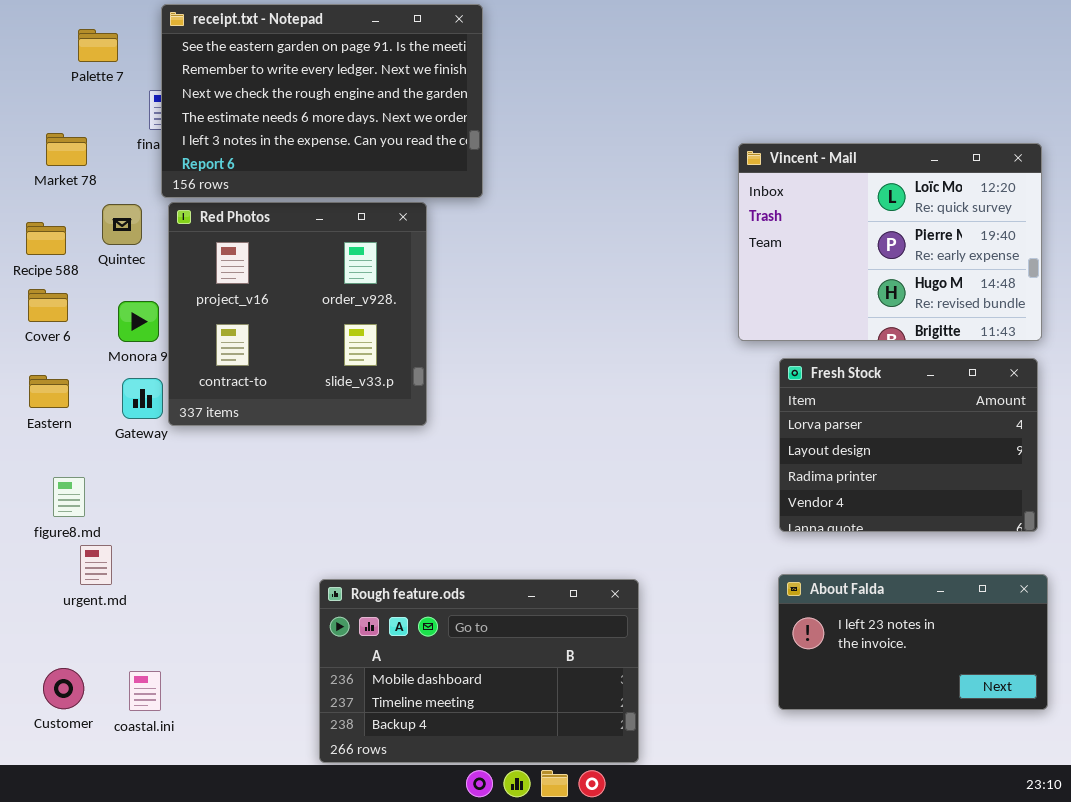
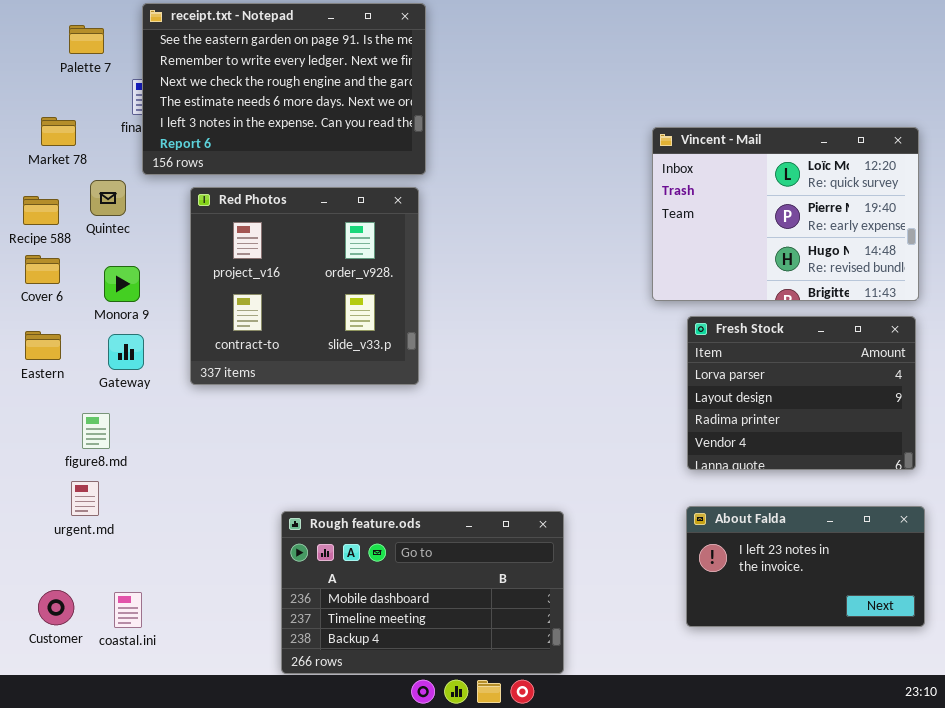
Red Photos: [168,202,427,426] -> [190,187,419,385], moved
figure8.md: [53,477,85,517] -> [82,413,110,449], moved

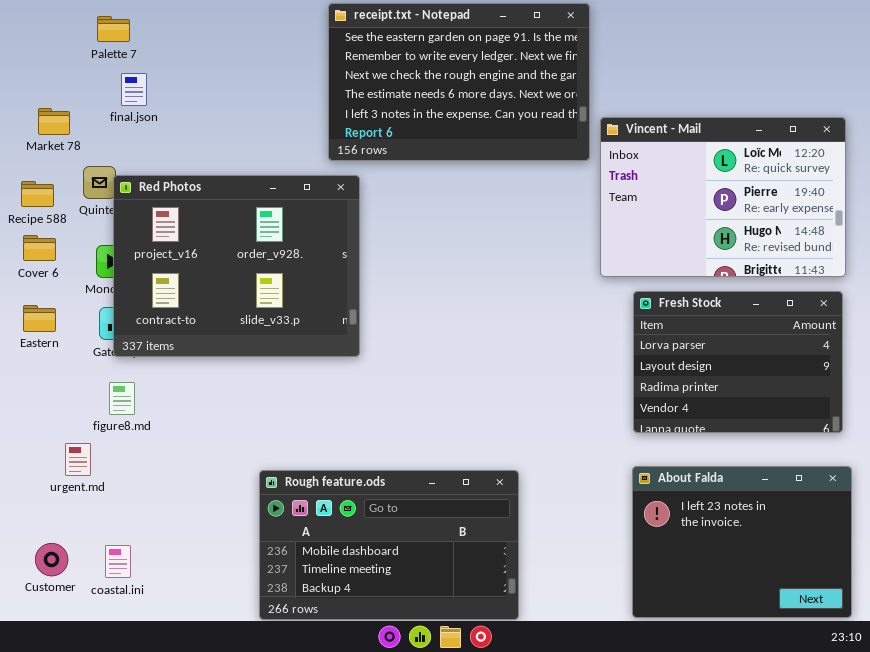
receipt.txt - Notepad: [142,3,426,175] -> [328,3,590,161], moved
Palette 7: [69,25,104,54] -> [97,16,130,42], moved
Red Photos: [190,187,419,385] -> [113,175,360,357], moved, resized
figure8.md: [82,413,110,449] -> [109,382,135,415], moved
About Falda: [686,506,925,627] -> [632,466,852,618], resized

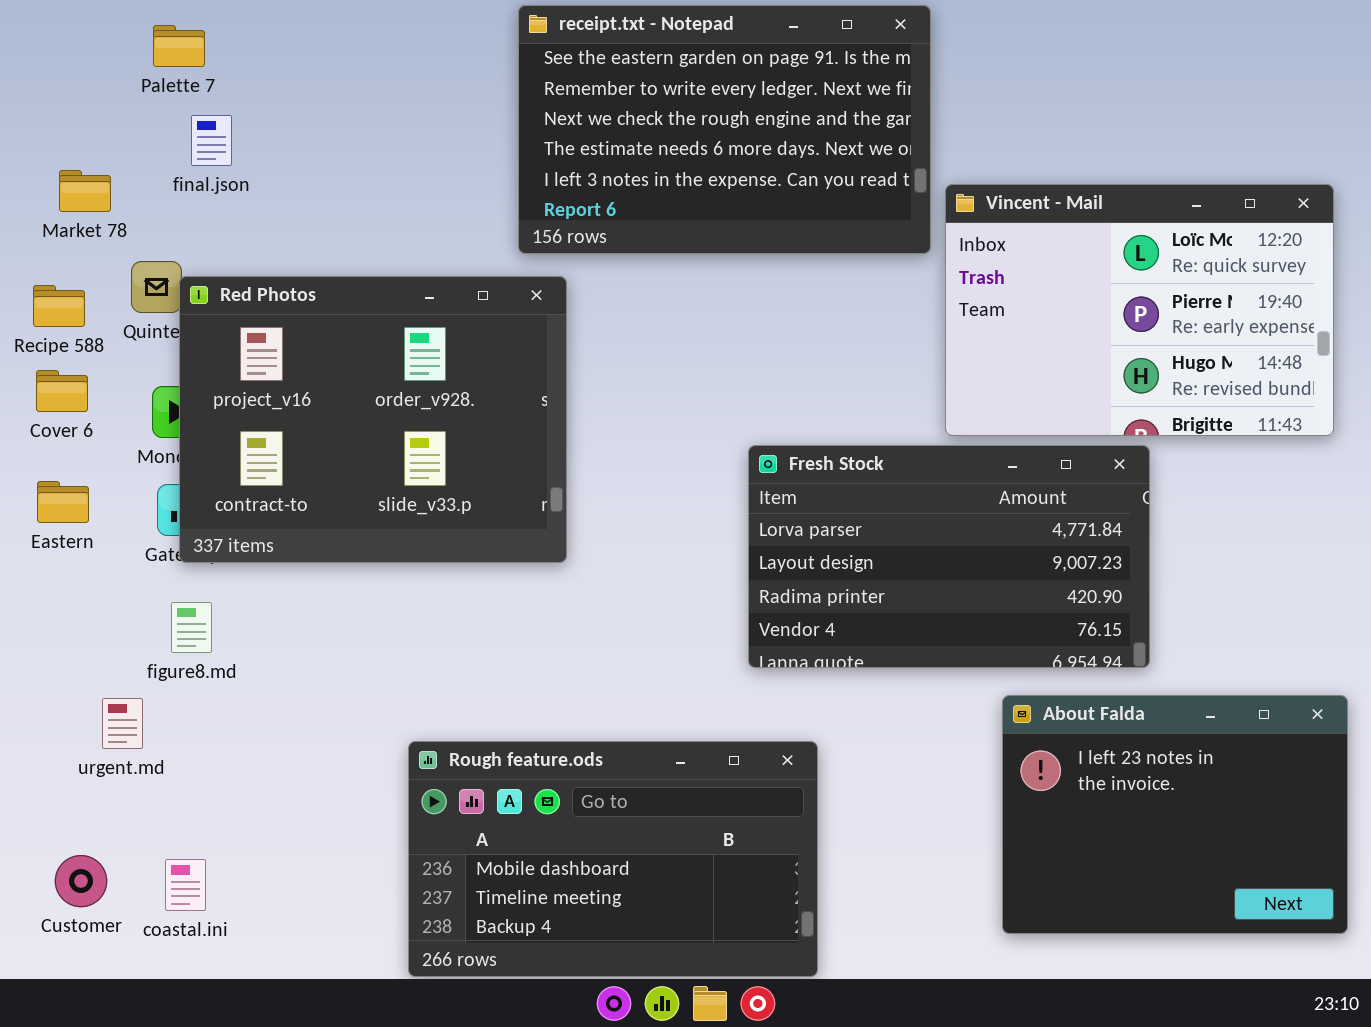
Fresh Stock: [633,291,843,433] -> [748,445,1150,668], moved, resized
About Falda: [632,466,852,618] -> [1002,695,1348,934], moved

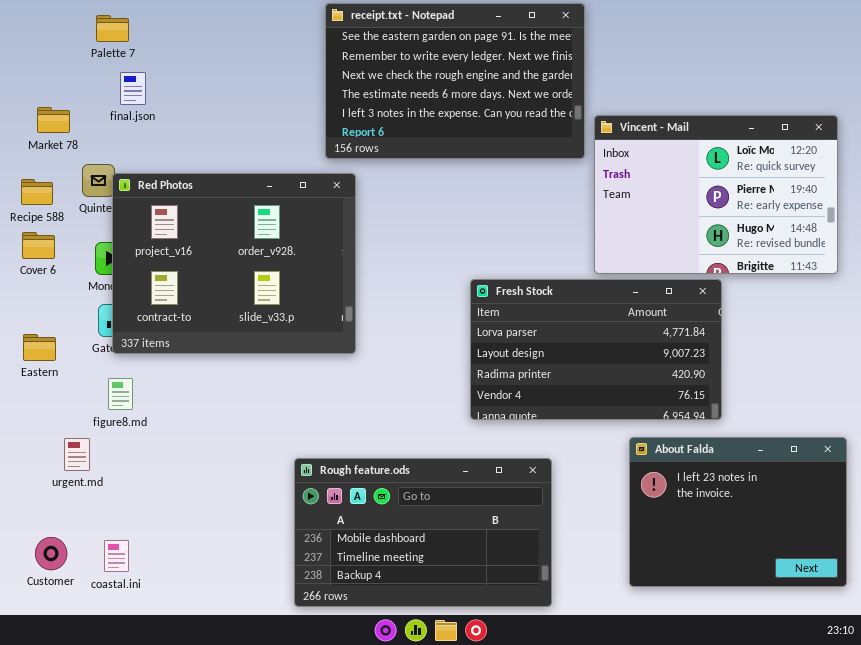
Eastern: [37,481,89,523] -> [23,334,56,361], moved
Rough feature.ods: [408,741,818,977] -> [294,458,552,607], moved

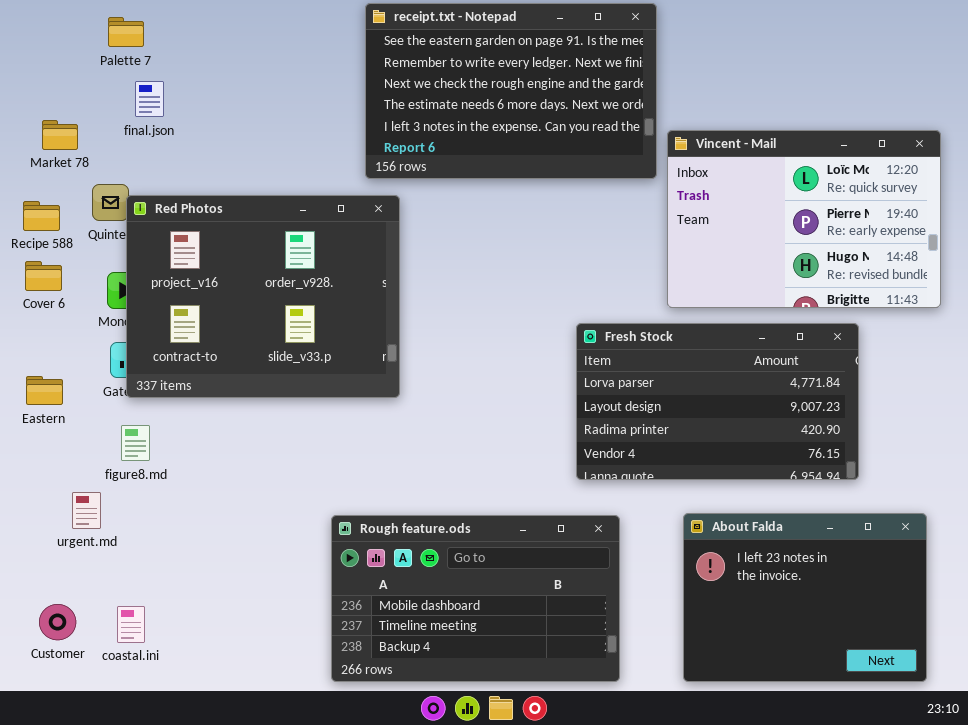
Fresh Stock: [470,279,722,420] -> [576,323,859,480], moved
About Falda: [629,437,847,587] -> [683,513,927,682], moved

